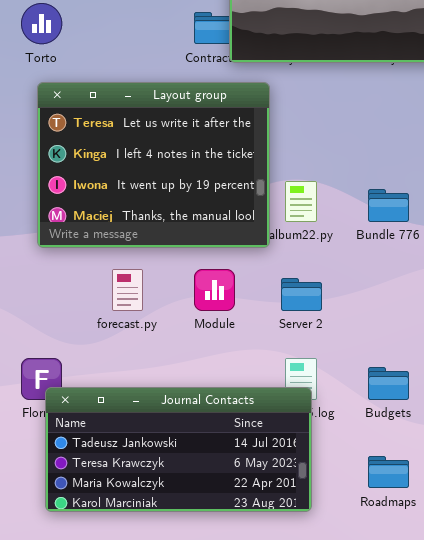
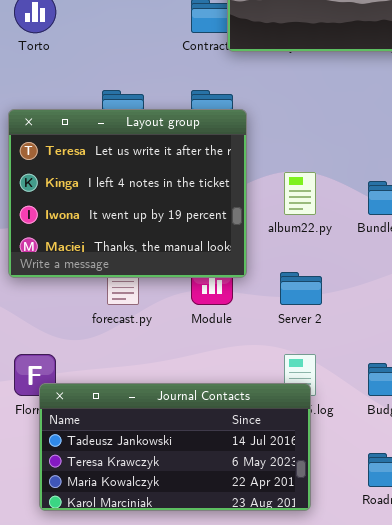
Layout group: [37,82,270,248] -> [8,109,247,278], moved

